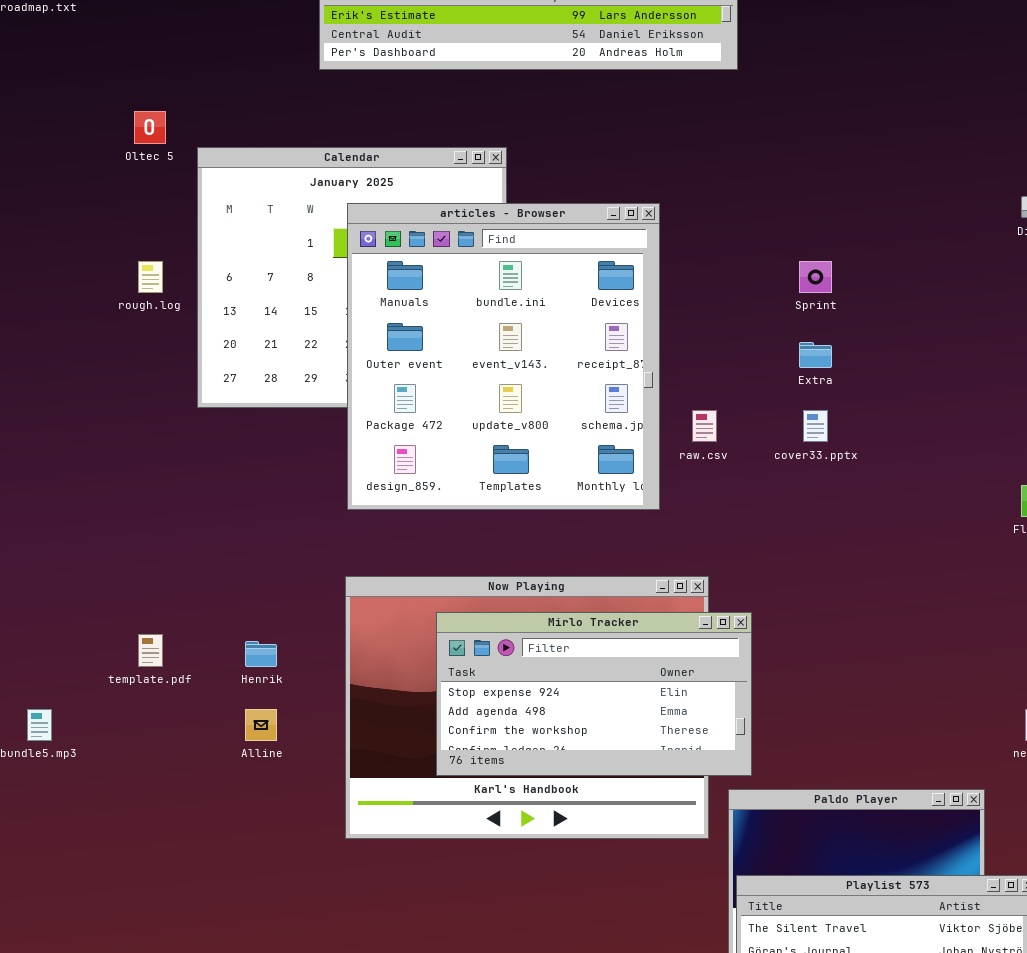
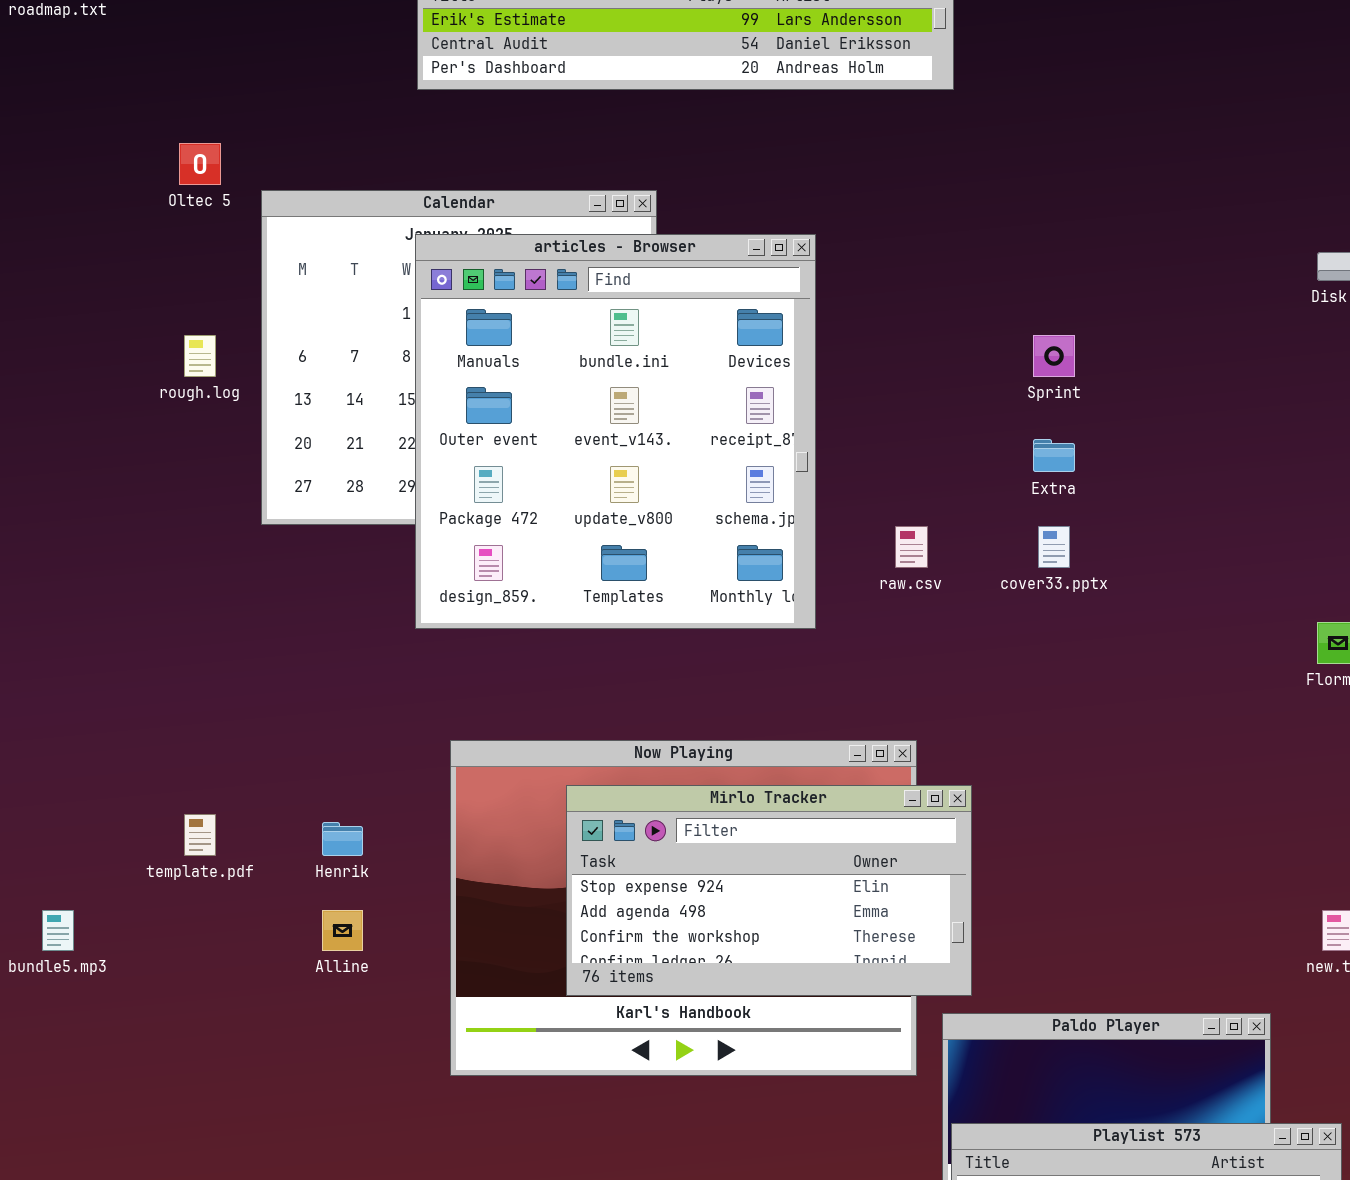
articles - Browser: [347,203,660,510] -> [415,234,816,629], moved

